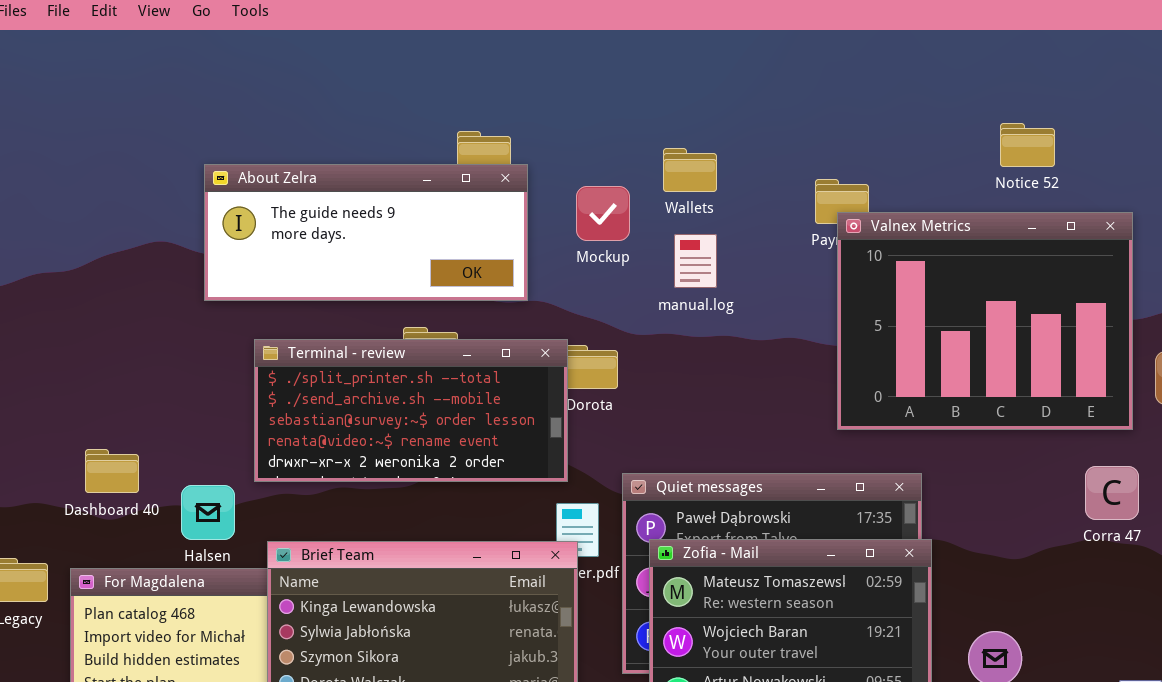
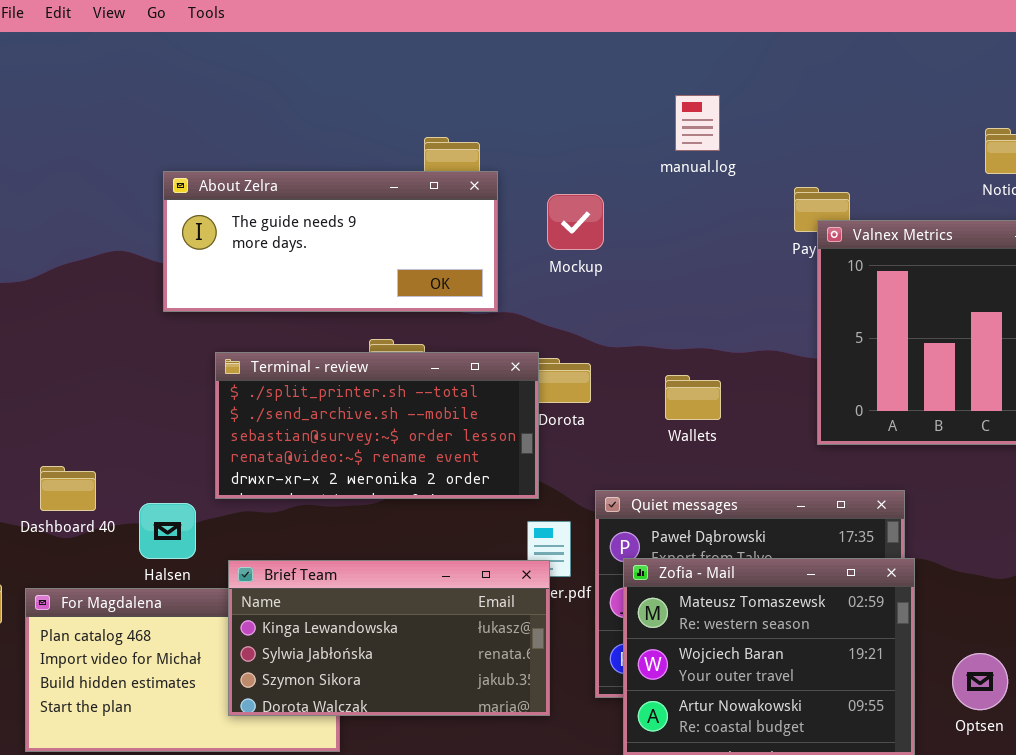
Wallets: [663,148,717,192] -> [665,375,721,420], moved
manual.log: [674,234,717,288] -> [675,95,720,151], moved

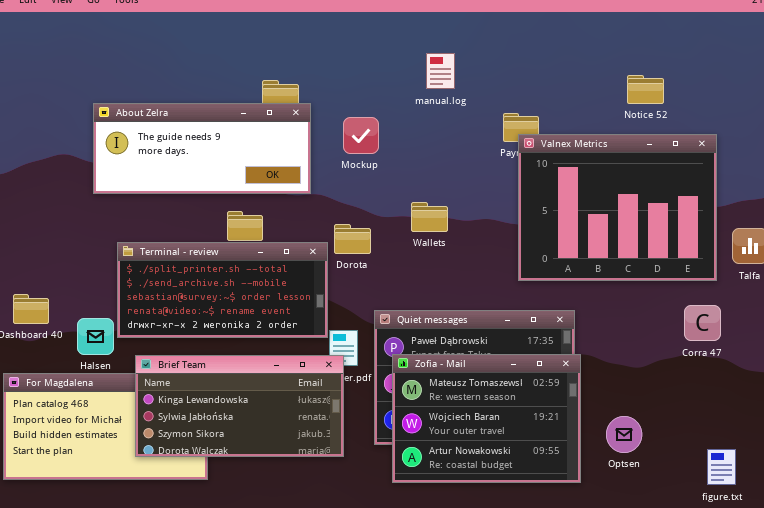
Terminal - review: [215,352,539,499] -> [117,242,328,338], moved
Wallets: [665,375,721,420] -> [411,202,448,232], moved

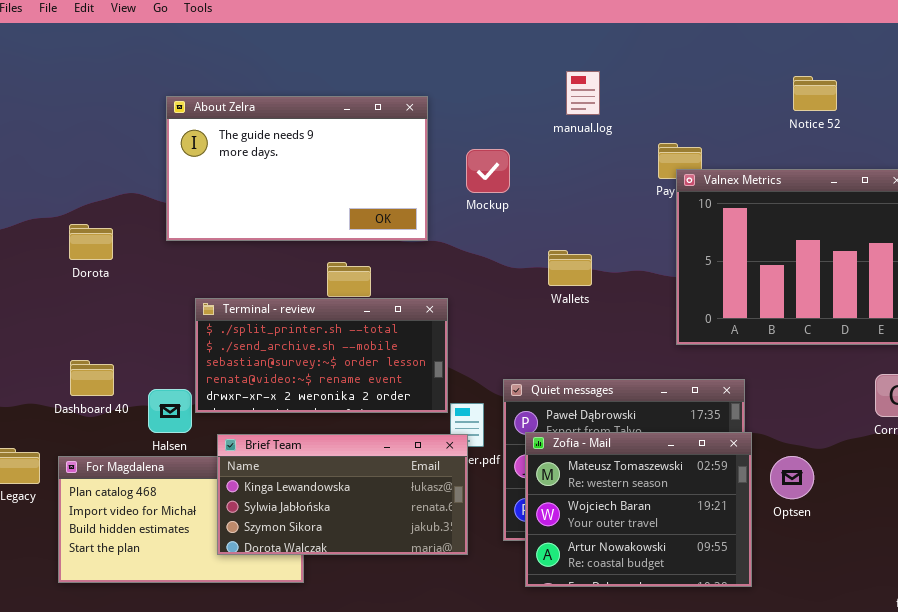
Notice 52: [627,75,664,104] -> [793,76,837,111], moved
About Zelra: [93,103,311,194] -> [166,96,428,241], resized
Dorota: [334,224,371,254] -> [69,224,113,260], moved
Optsen: [606,416,642,453] -> [770,456,814,499], moved

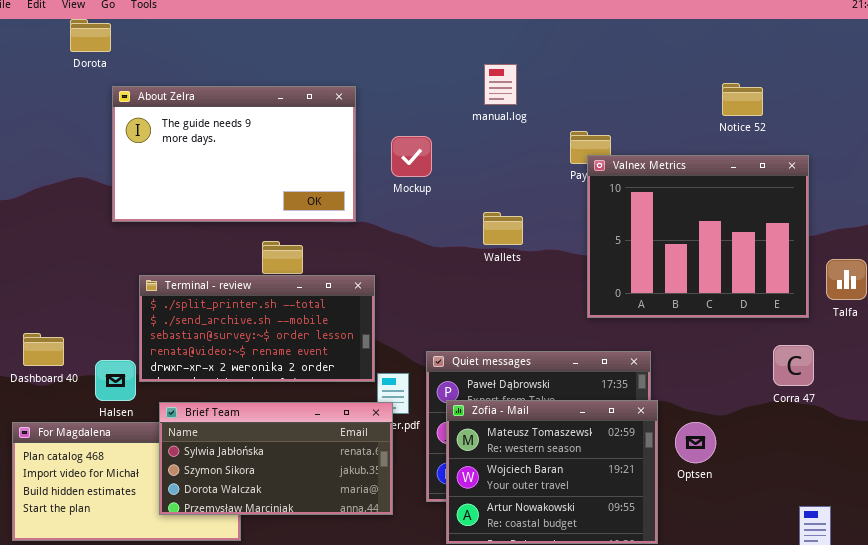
Notice 52: [793,76,837,111] -> [722,83,763,116], moved
Dorota: [69,224,113,260] -> [70,19,111,52], moved
Wallets: [548,250,592,286] -> [483,212,523,245], moved
Brief Team: [217,434,468,555] -> [159,402,393,515], scrolled down 1 row

